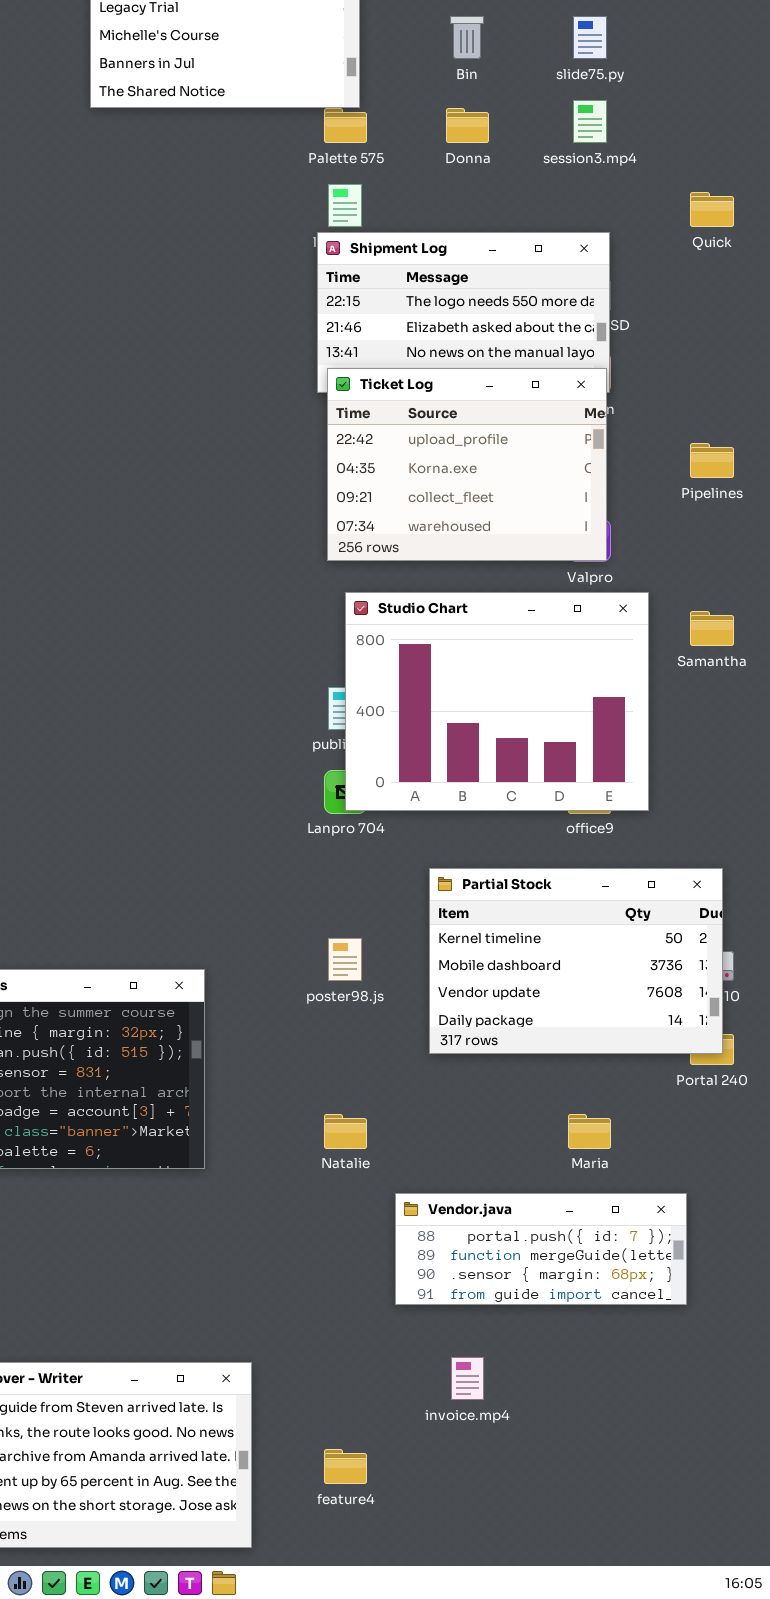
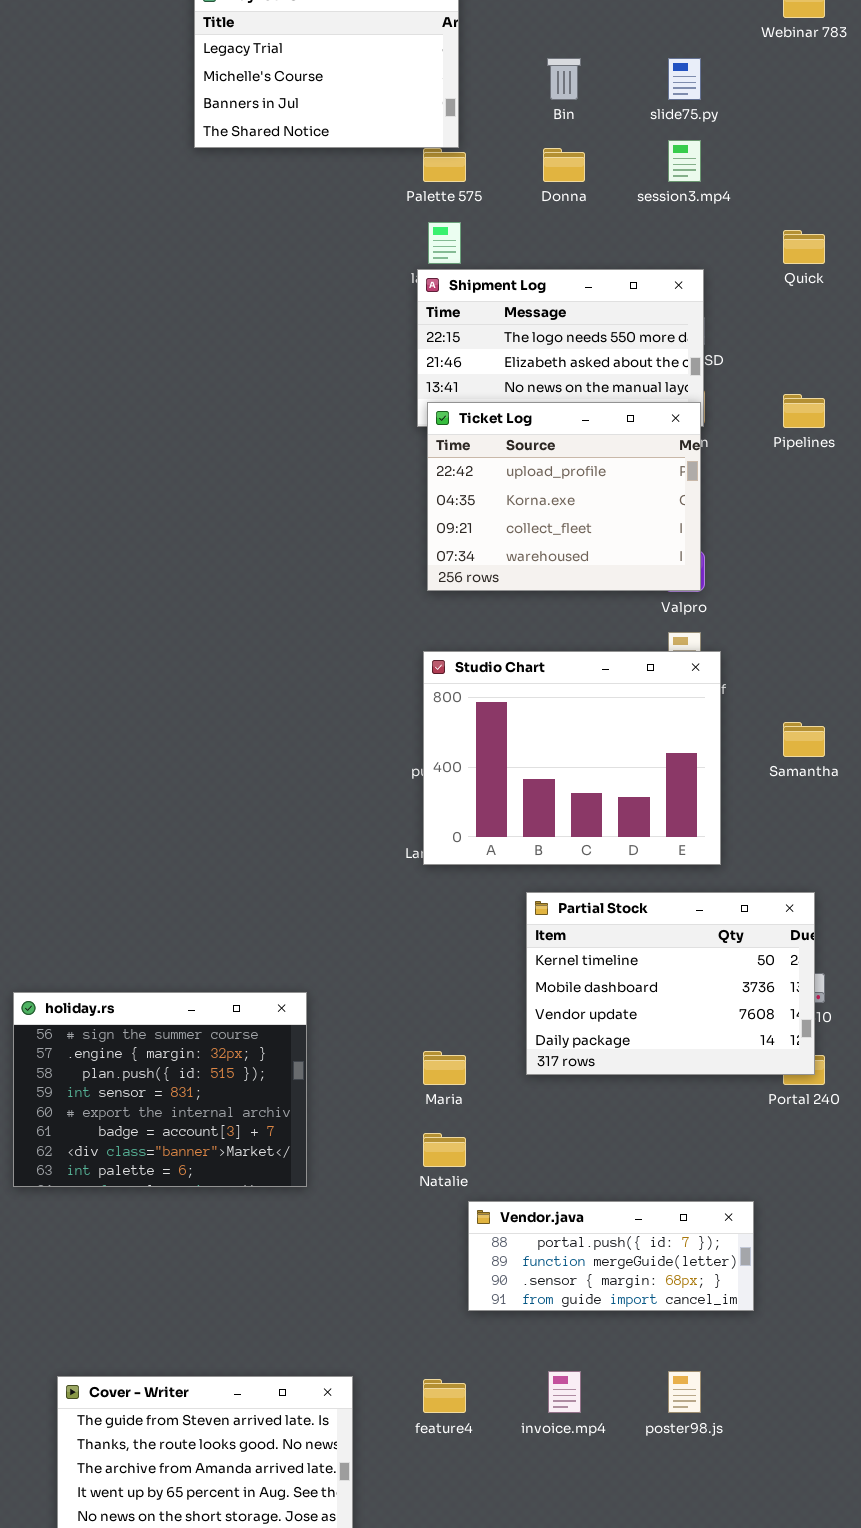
Pipelines: [690,443,734,478] -> [783,394,825,428], moved
Studio Chart: [345,592,649,811] -> [423,651,721,865], moved
Samantha: [690,611,734,646] -> [783,722,825,757], moved
poster98.js: [328,938,362,981] -> [668,1371,701,1413], moved
Maria: [568,1114,611,1149] -> [423,1051,466,1085], moved
Vendor.java: [395,1193,687,1305] -> [468,1201,754,1311], moved
feature4: [324,1449,367,1484] -> [423,1379,466,1413], moved

